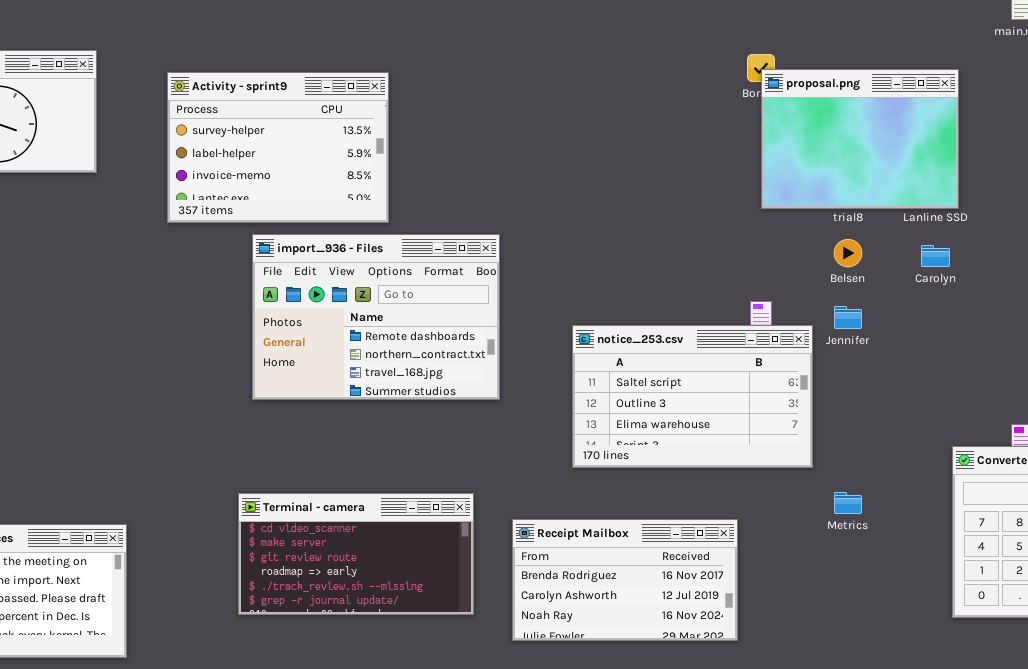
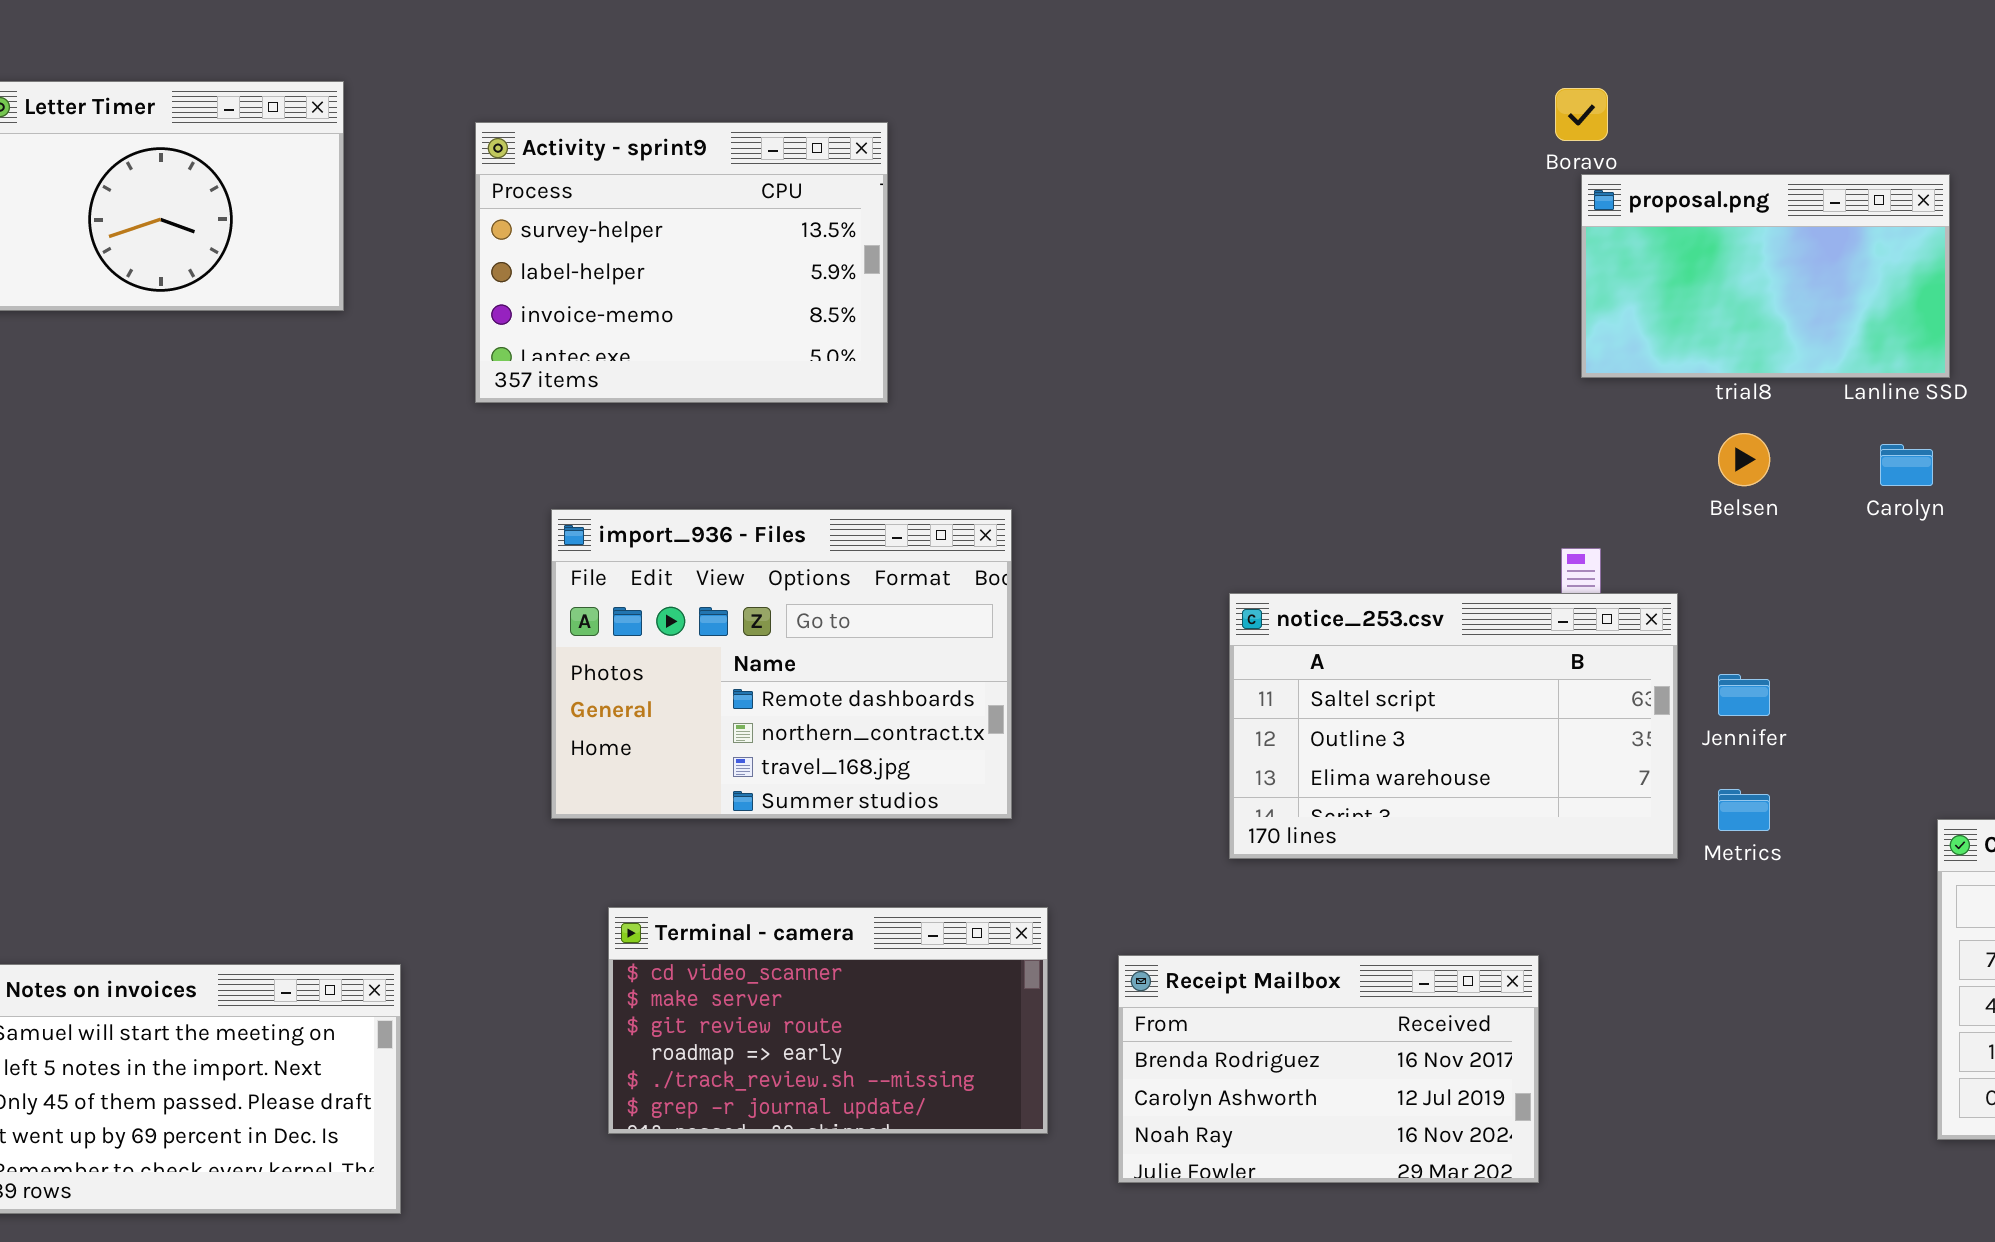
proposal.png: [761,69,959,209] -> [1581,174,1950,378], resized
import_936 - Files: [252,234,500,400] -> [551,509,1012,819], moved
Jennifer: [834,306,862,329] -> [1718,674,1770,716], moved
Metrics: [834,492,862,514] -> [1718,789,1770,831], moved

